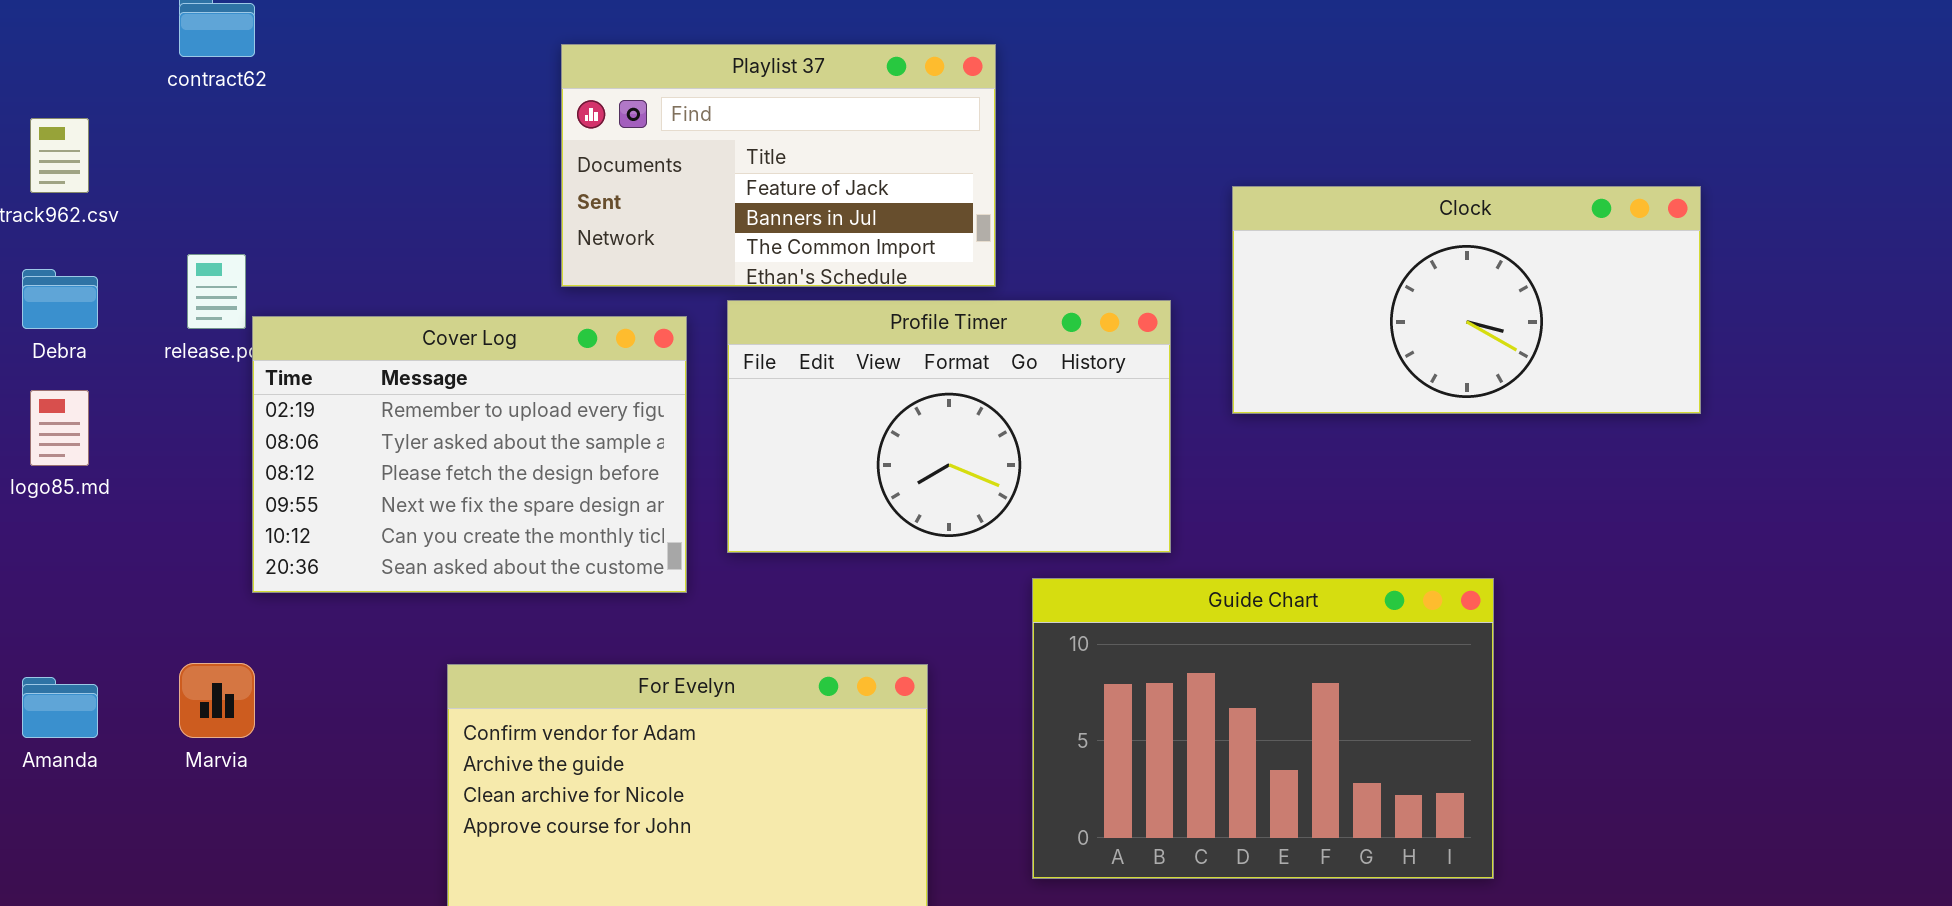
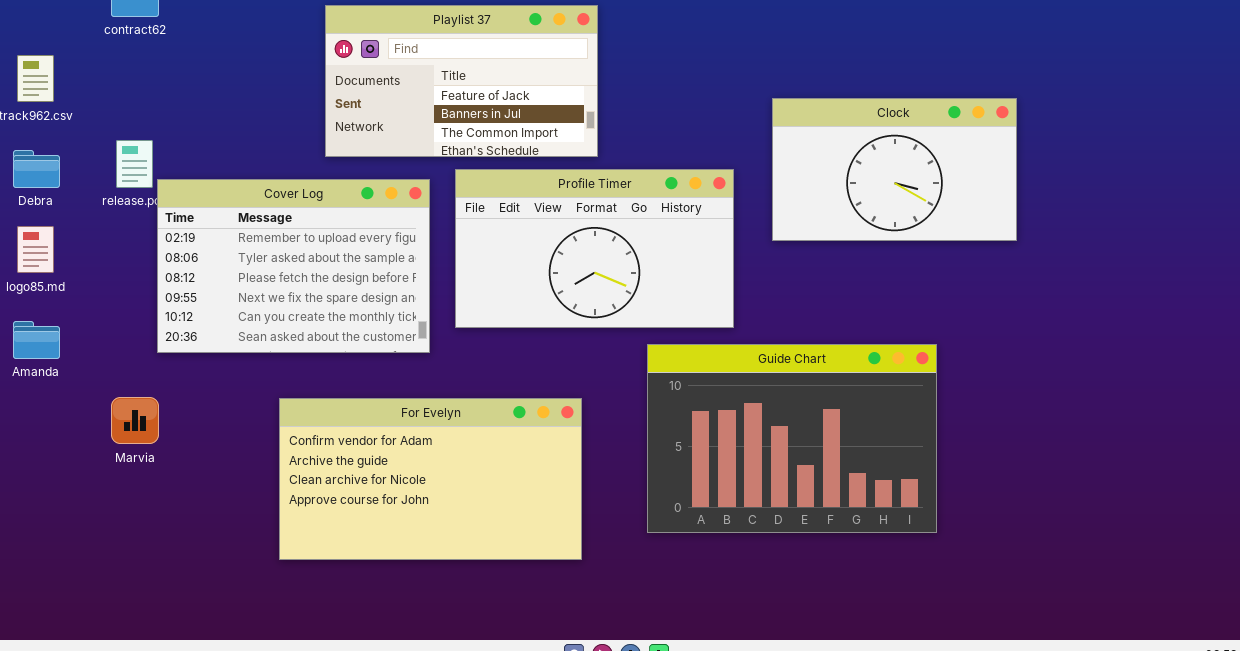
Playlist 37: [561,44,996,287] -> [325,5,598,157], moved
Clock: [1232,186,1701,414] -> [772,98,1017,241], resized
Amanda: [22,677,98,738] -> [13,321,60,359], moved

